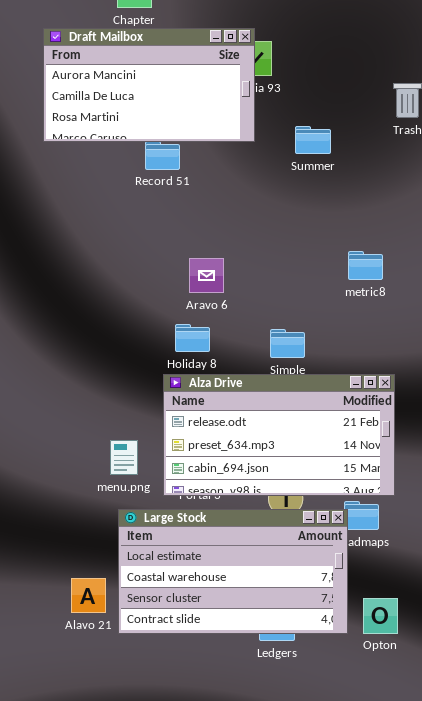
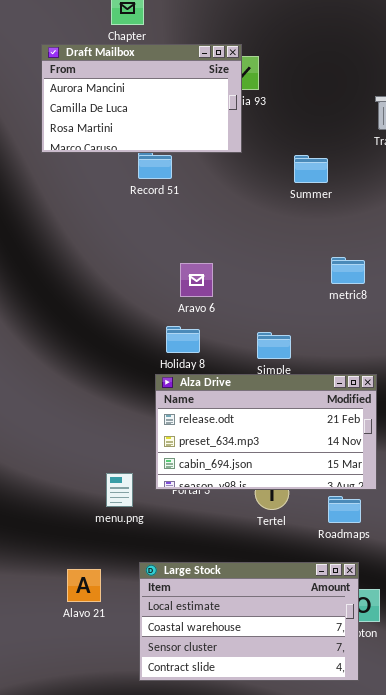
Summer: [295,126,331,154] -> [294,155,328,183], moved
menu.png: [110,440,138,475] -> [106,473,133,507], moved
Large Stock: [118,509,348,634] -> [139,562,359,681], moved

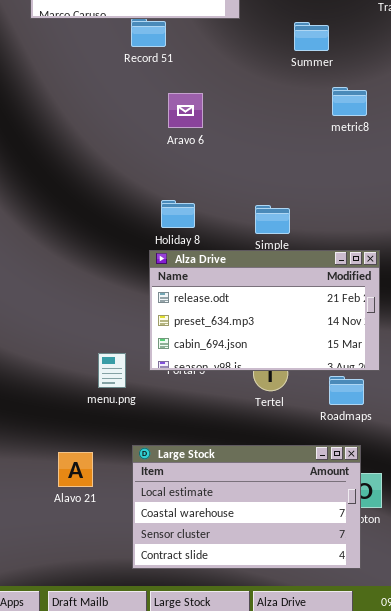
metric8: [331,257,365,284] -> [332,87,367,116], moved
Aravo 6: [180,263,213,297] -> [168,93,203,128], moved

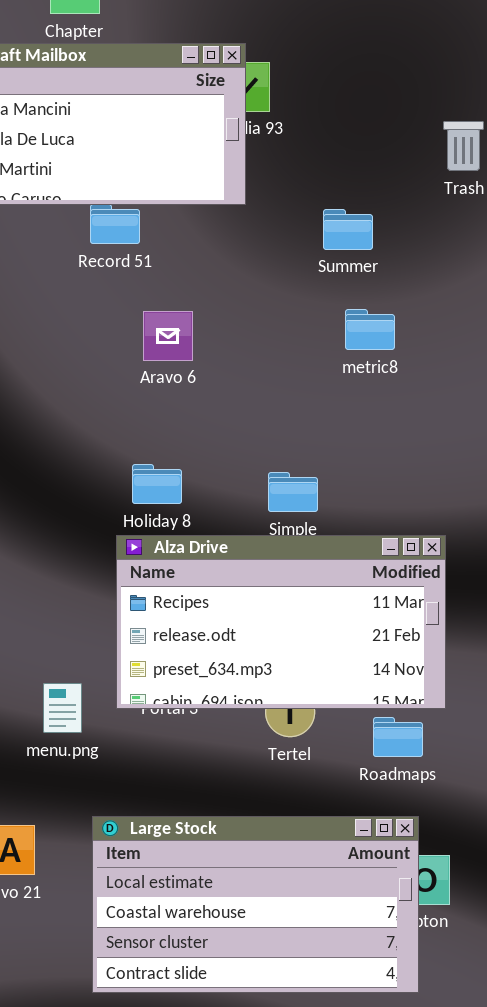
metric8: [332,87,367,116] -> [345,309,395,350], moved
Alza Drive: [149,250,380,371] -> [116,535,446,709], scrolled up 1 row

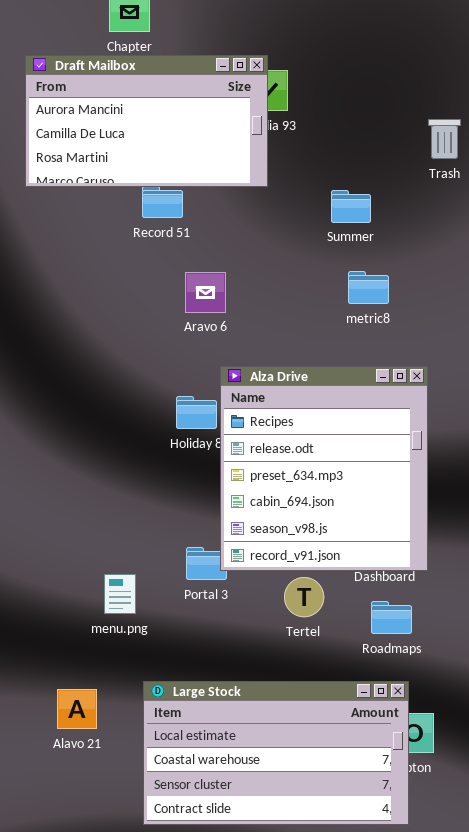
Alza Drive: [116,535,446,709] -> [220,366,428,571], moved, resized

